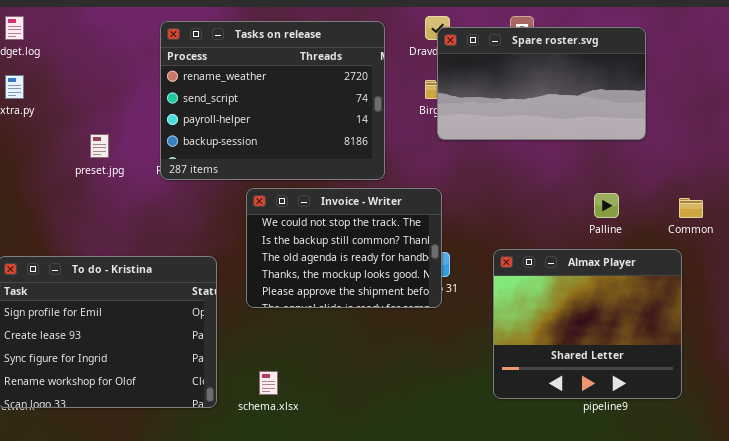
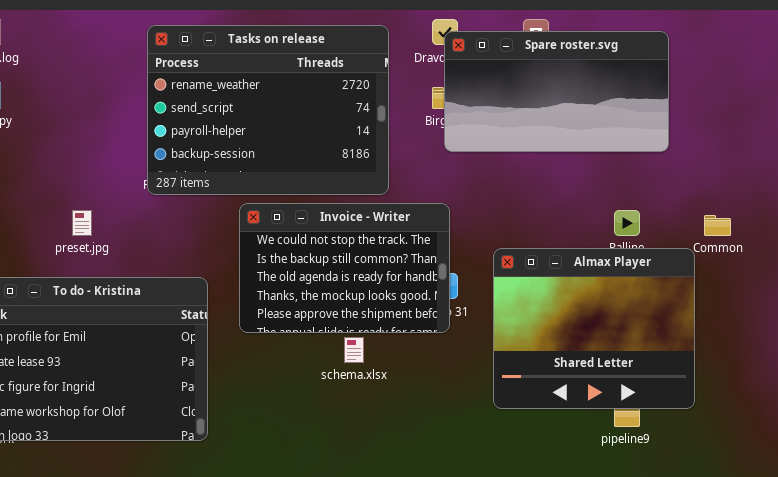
preset.jpg: [90,134,109,158] -> [72,210,92,236], moved
Almax Player: [493,249,682,399] -> [493,248,695,409], moved
schema.xlsx: [259,371,278,395] -> [344,337,364,363], moved

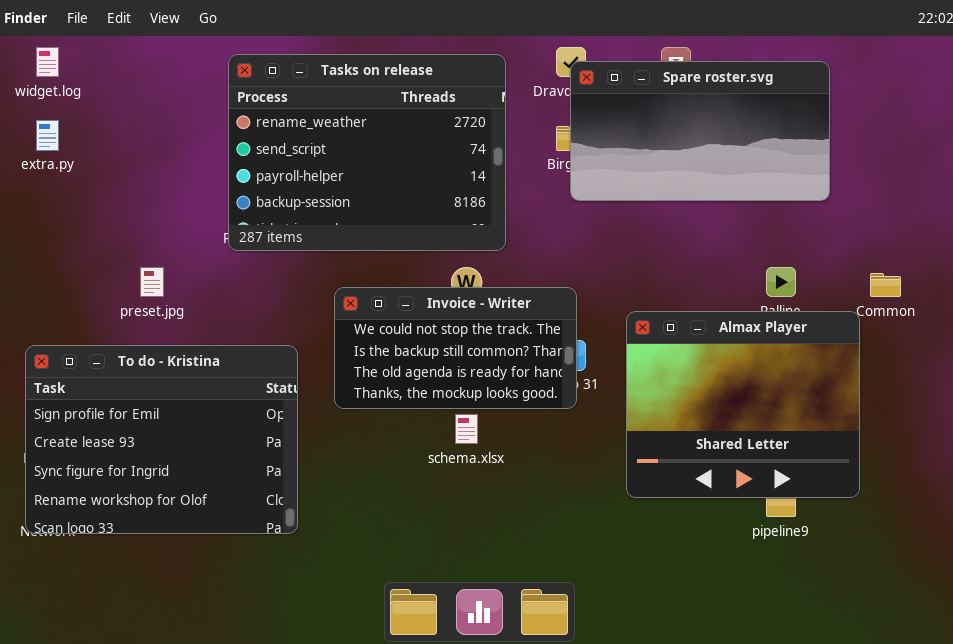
Invoice - Writer: [239,203,450,333] -> [334,287,577,409], resized

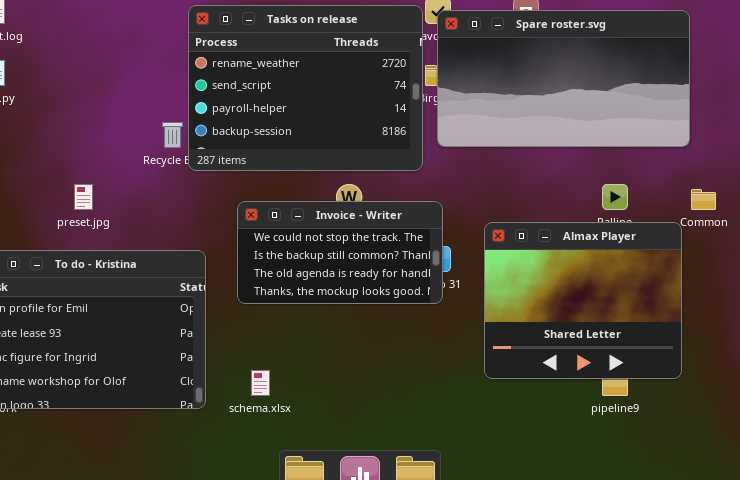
Tasks on release: [228,54,506,251] -> [188,5,423,171], moved
Spare roster.svg: [570,61,830,201] -> [437,10,690,147], resized
schema.xlsx: [455,414,478,444] -> [251,370,270,396], moved

